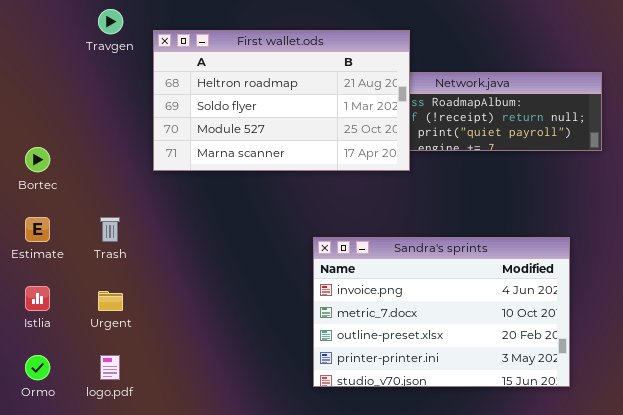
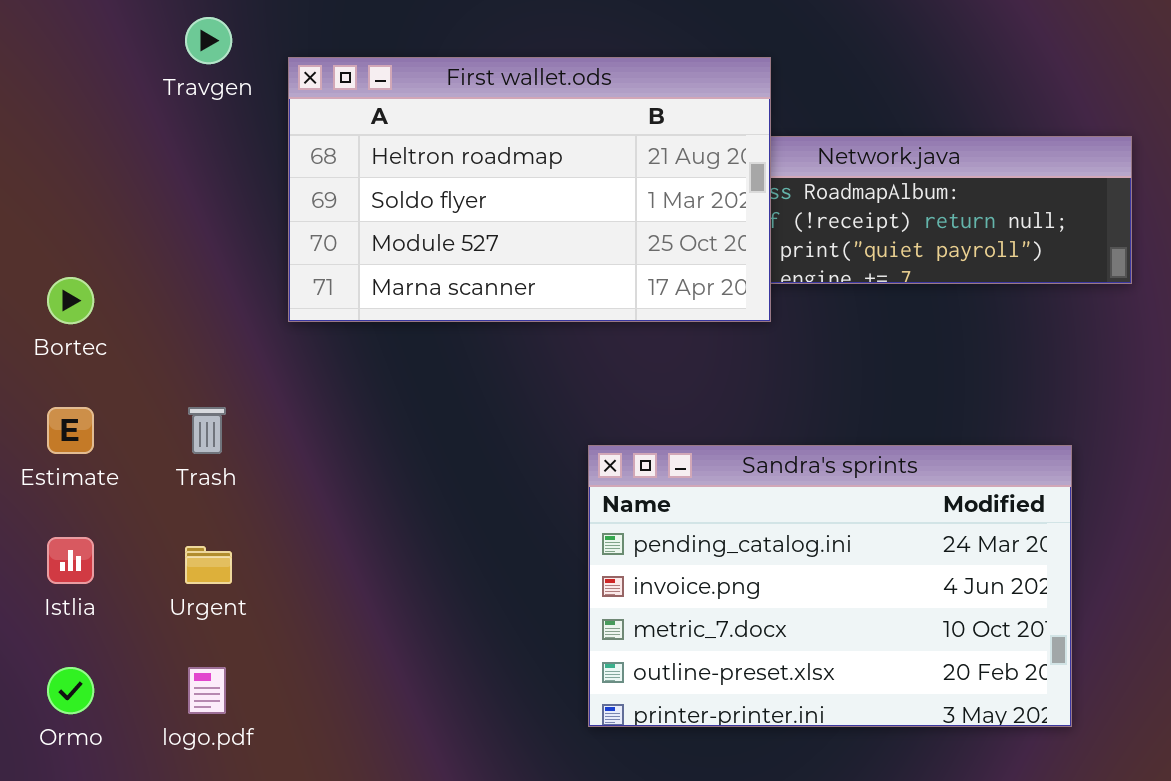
Sandra's sprints: [313,237,570,387] -> [588,445,1072,727], scrolled up 1 row

